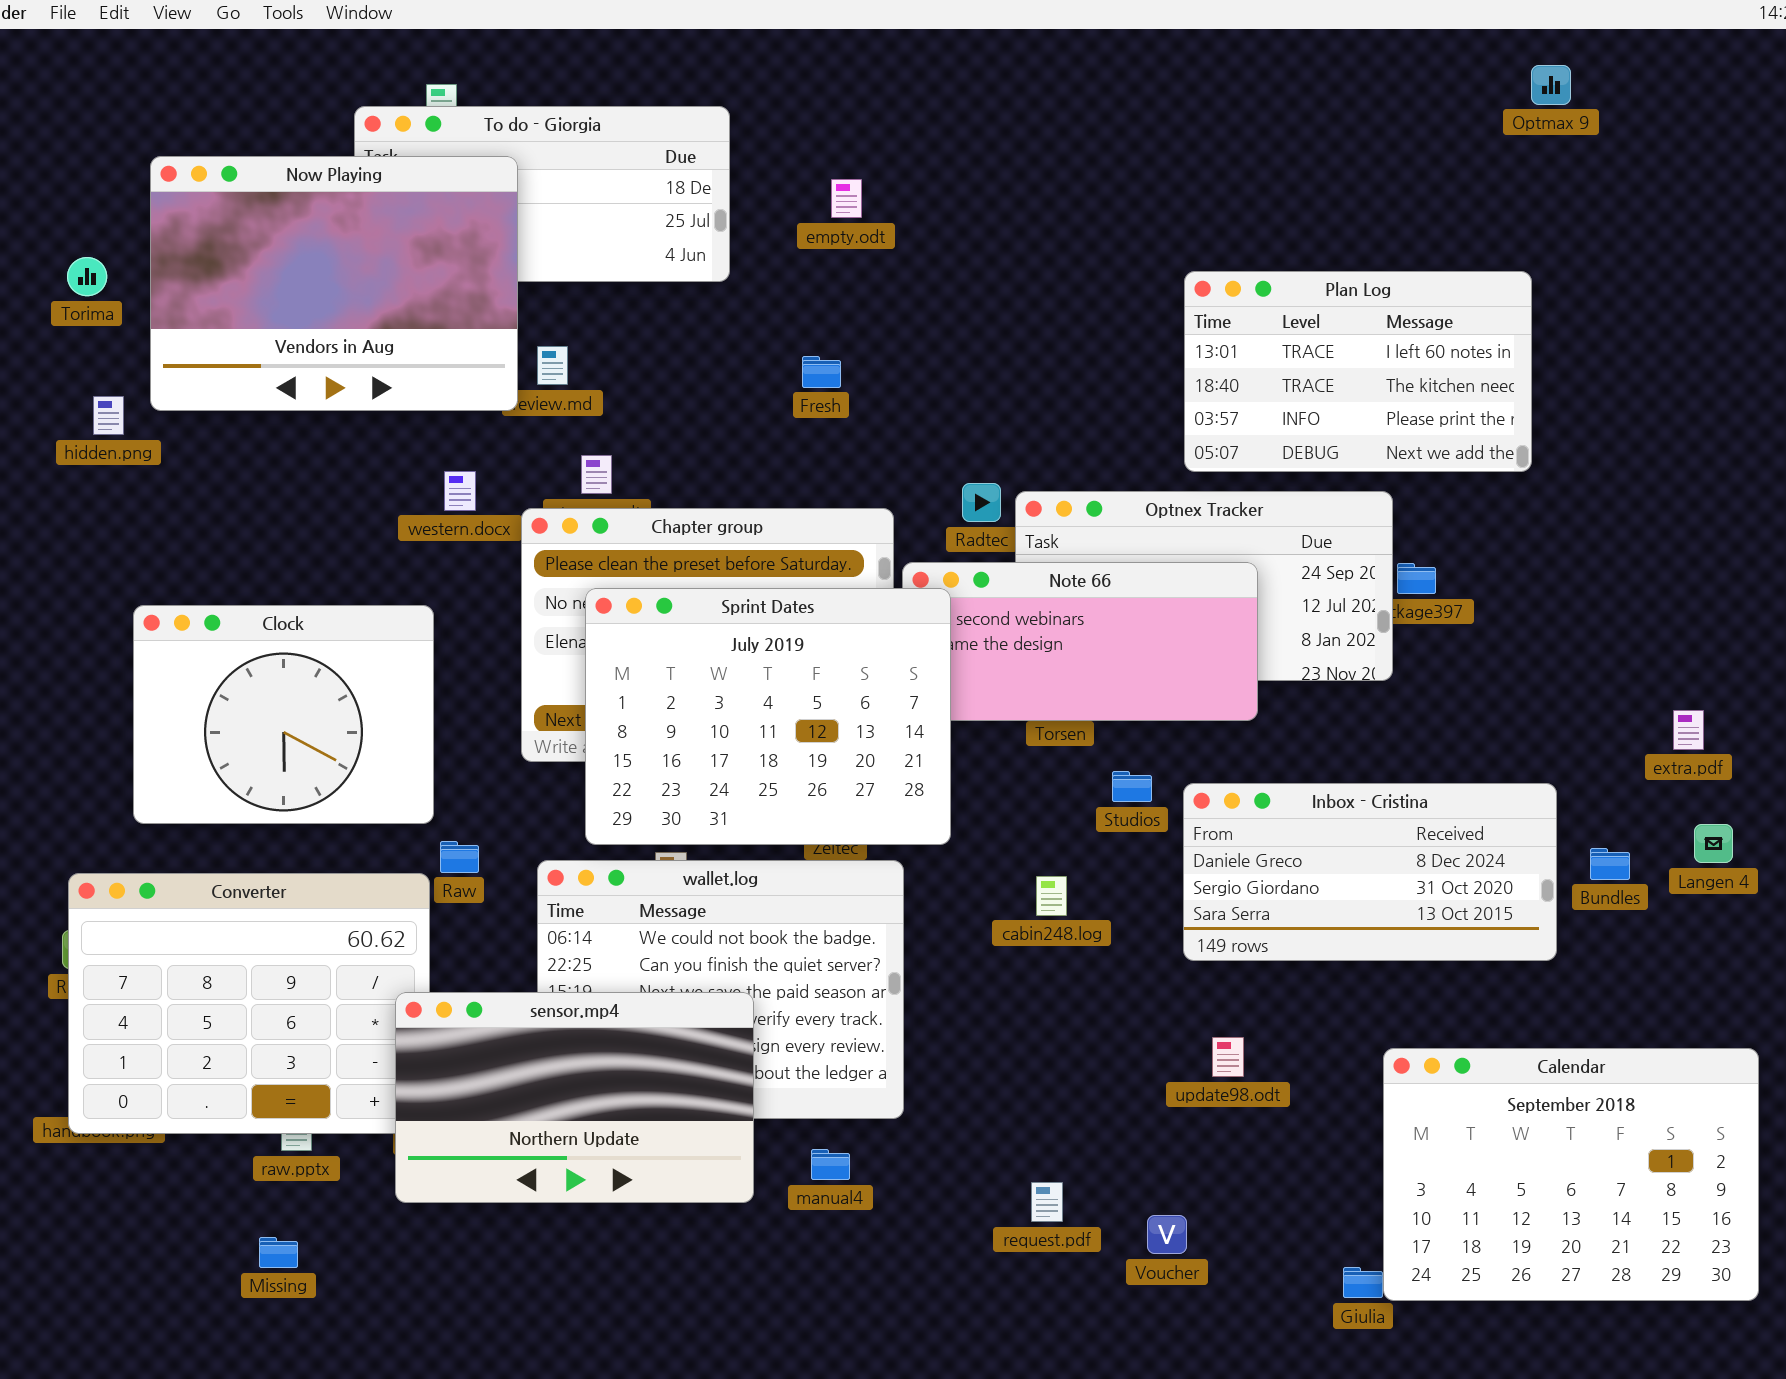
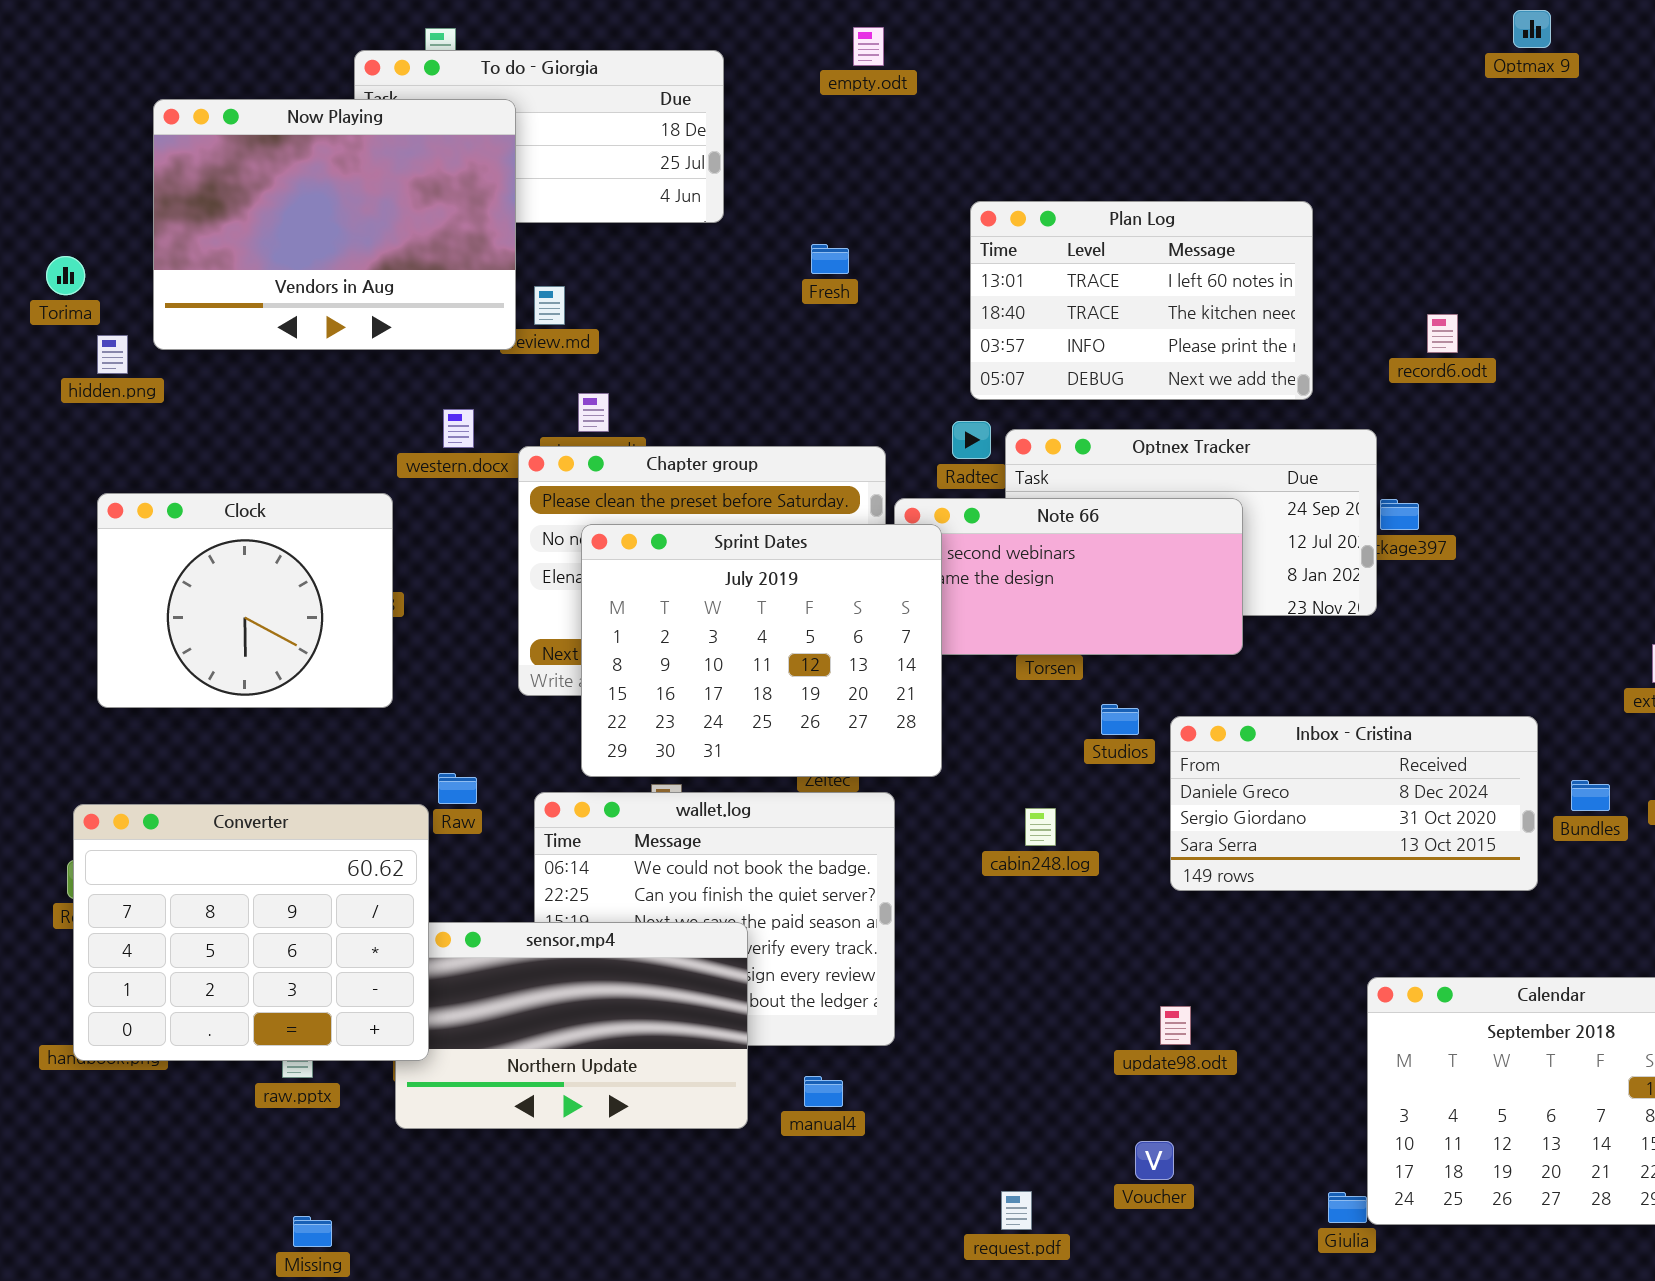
empty.odt: [831,179,862,218] -> [853,27,884,66], moved
Torima: [67,257,107,296] -> [46,256,85,295], moved
Plan Log: [1184,271,1532,472] -> [970,201,1313,400], moved
Fresh: [802,356,841,388] -> [811,244,849,274], moved
Clock: [133,605,434,824] -> [97,493,393,708], moved
Converter: [68,873,430,1134] -> [73,804,429,1061], raised
update98.odt: [1212,1037,1244,1077] -> [1160,1006,1191,1045], moved
request.pdf: [1031,1182,1063,1222] -> [1001,1191,1032,1230], moved
Missing: [259,1237,298,1268] -> [293,1216,332,1247], moved

